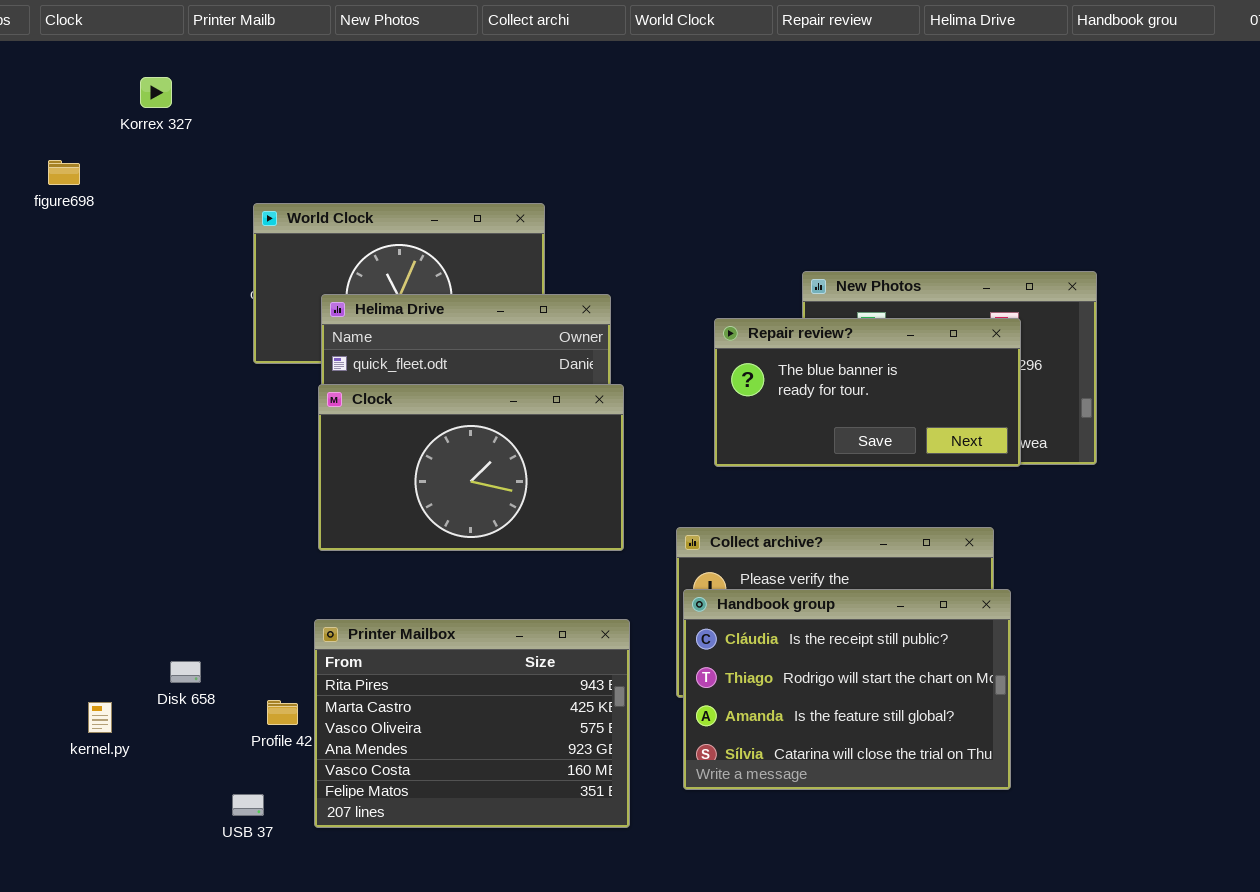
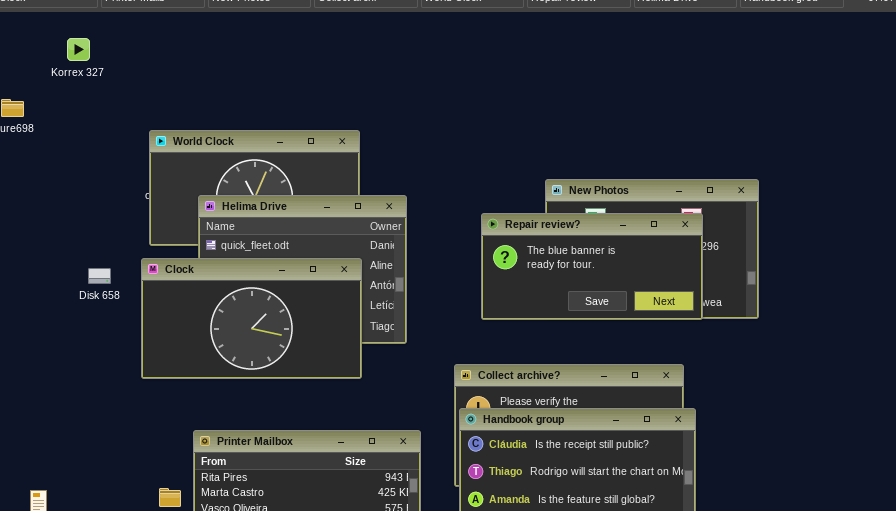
Clock: [318,384,624,551] -> [141,258,362,379], moved
Disk 658: [170,661,201,683] -> [88,268,111,284], moved

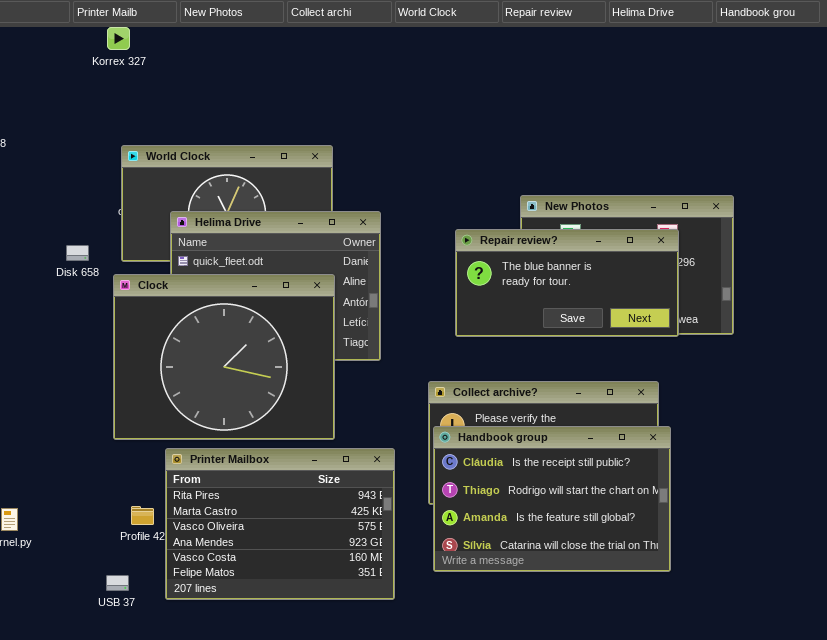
Korrex 327: [67,38,90,61] -> [107,27,130,50], moved
Clock: [141,258,362,379] -> [113,274,335,440], resized
Disk 658: [88,268,111,284] -> [66,245,89,261], moved

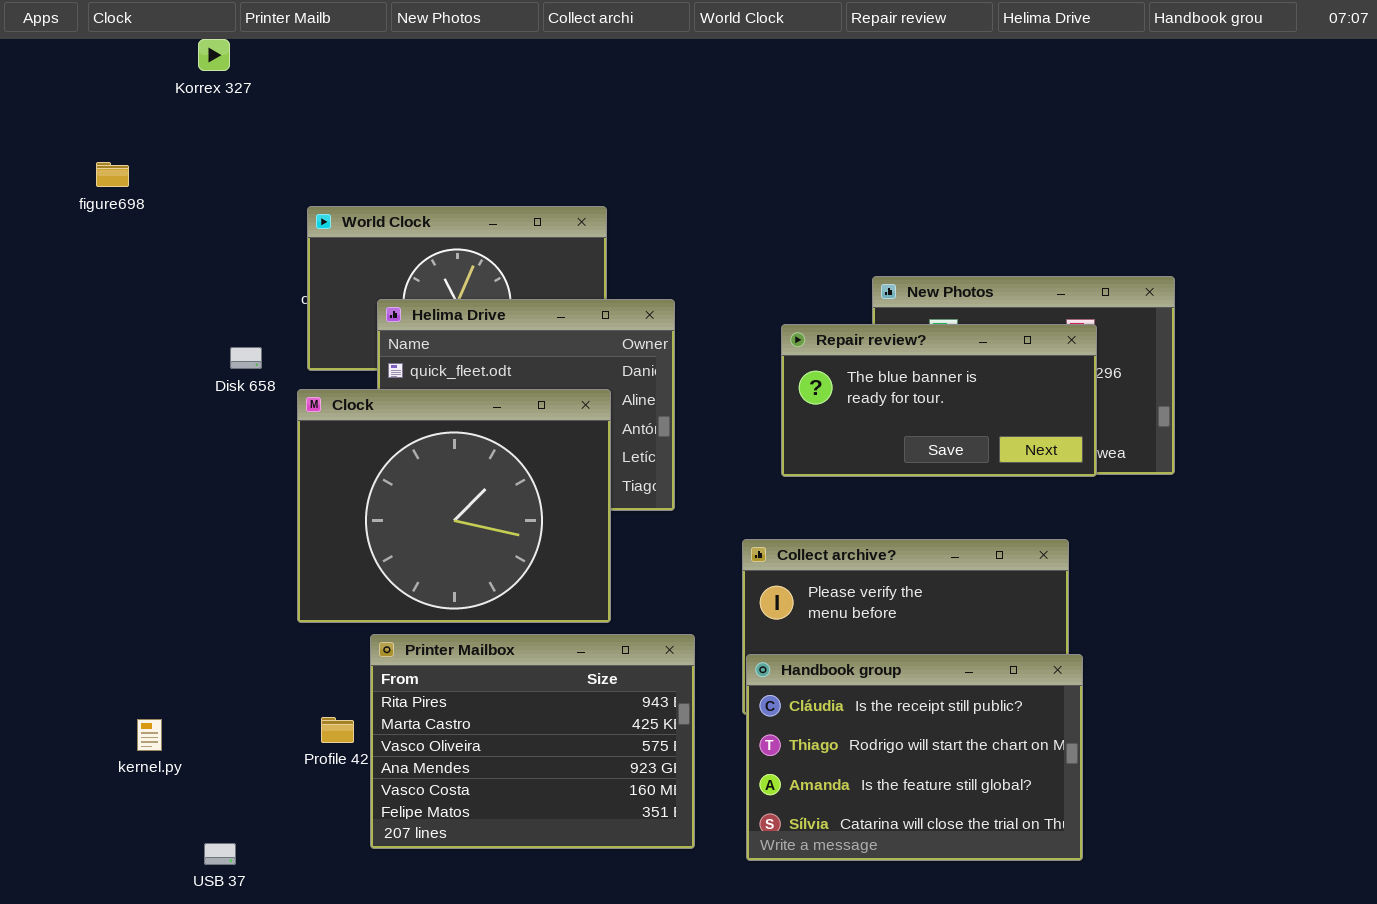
Korrex 327: [107,27,130,50] -> [198,39,230,71], moved
Handbook group: [433,426,671,572] -> [746,654,1083,861], moved
USB 37: [106,575,129,591] -> [204,843,236,865], moved

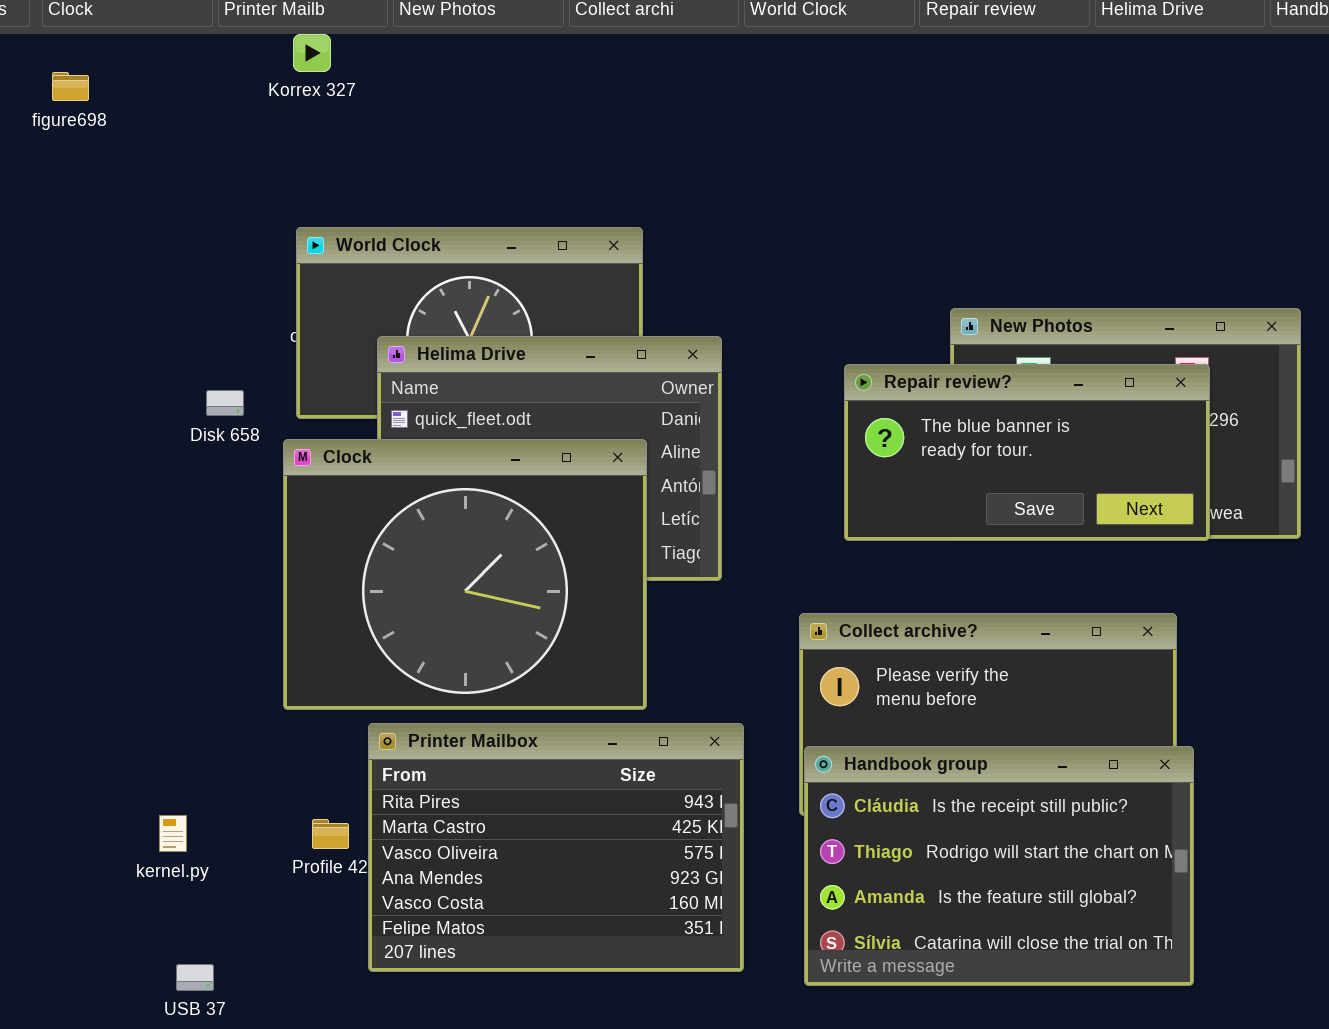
Korrex 327: [198,39,230,71] -> [293,34,331,72], moved
figure698: [96,162,129,187] -> [52,72,89,101], moved
kernel.py: [137,719,162,751] -> [159,815,187,852], moved

